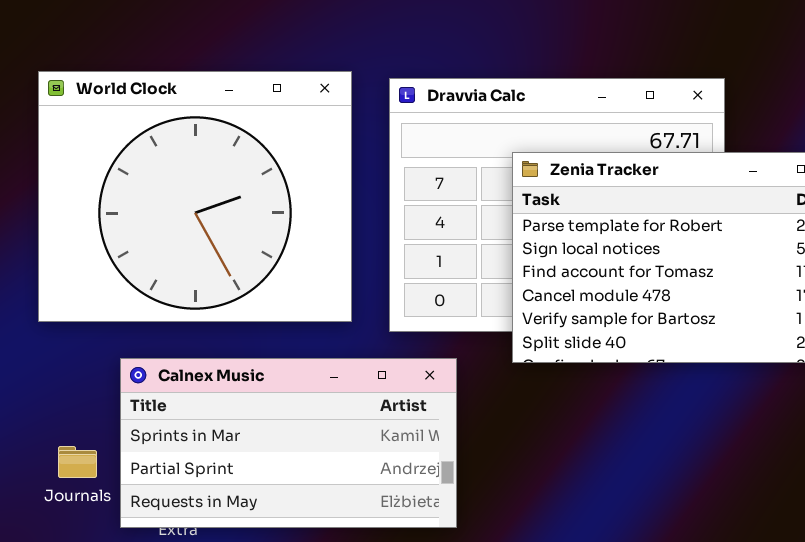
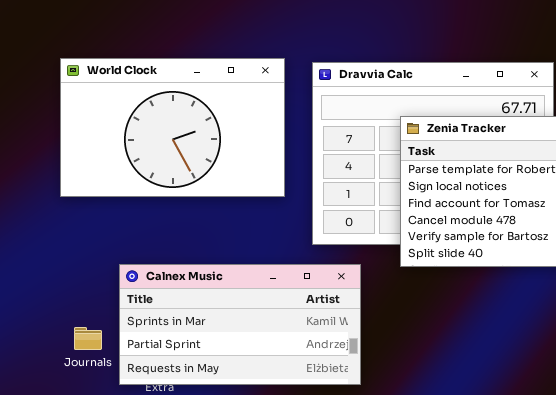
World Clock: [38,71,352,322] -> [60,58,285,197], resized

